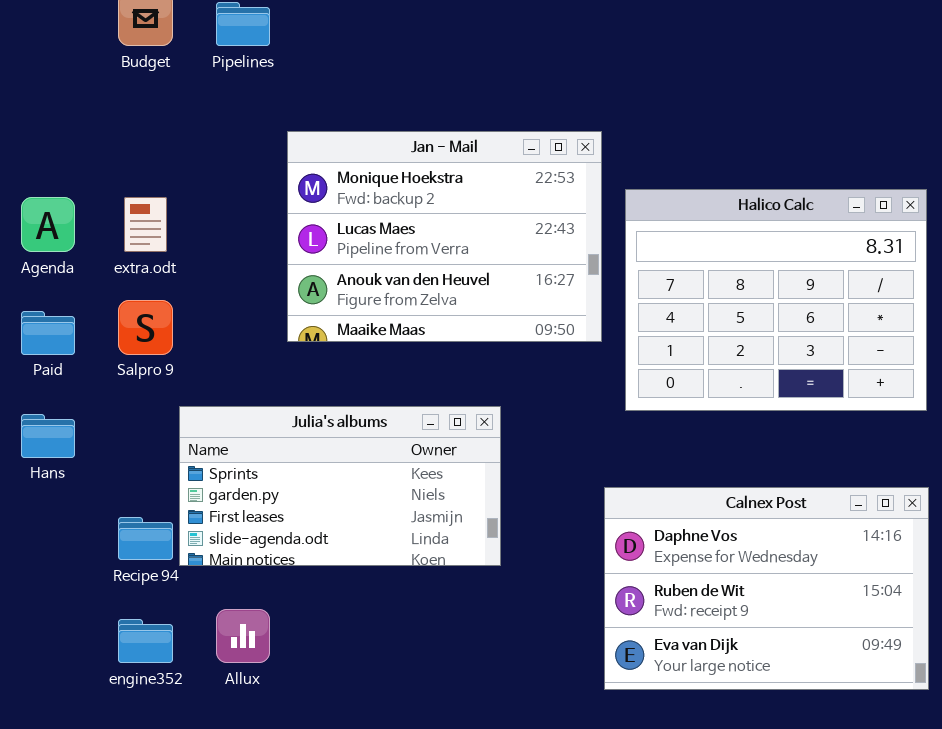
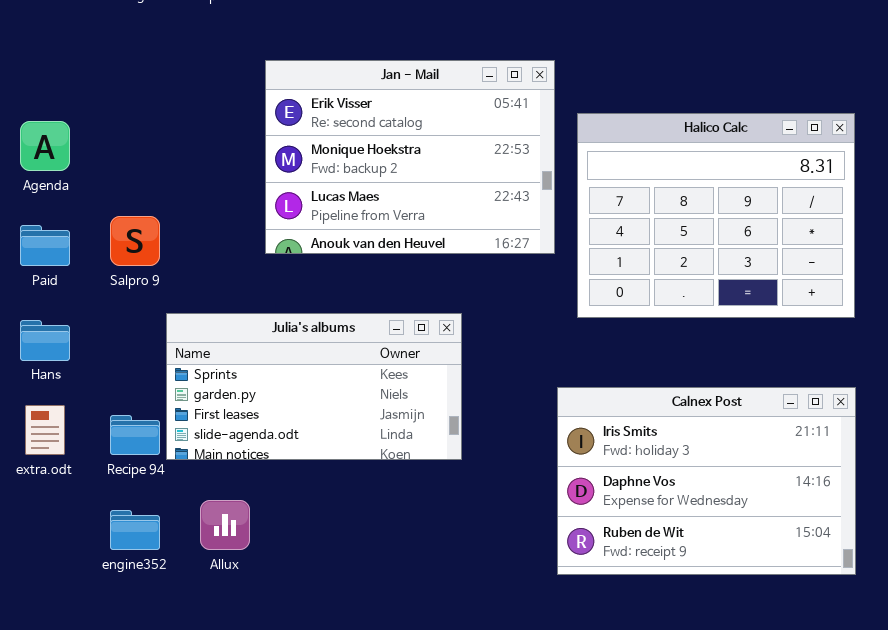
Jan - Mail: [287,131,602,342] -> [265,60,555,254], scrolled up 1 row
extra.odt: [124,197,167,252] -> [25,405,65,455], moved
Calnex Post: [604,487,929,690] -> [557,387,856,575], scrolled up 1 row

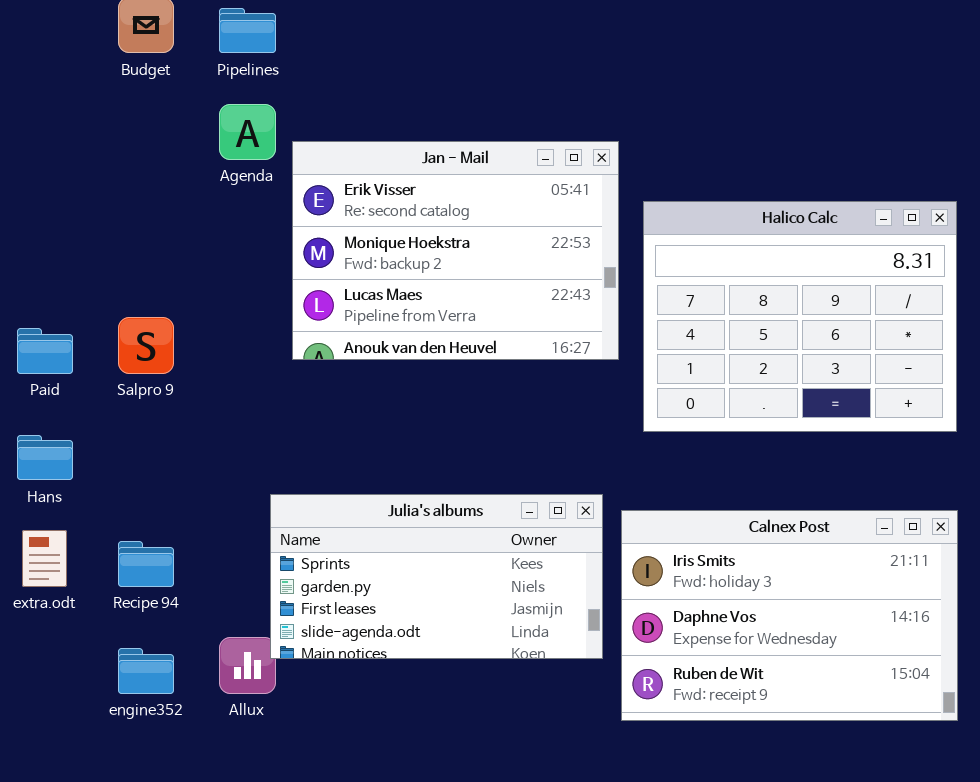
Agenda: [20,121,70,171] -> [219,104,276,160], moved
Julia's albums: [166,313,462,460] -> [270,494,603,659], moved

